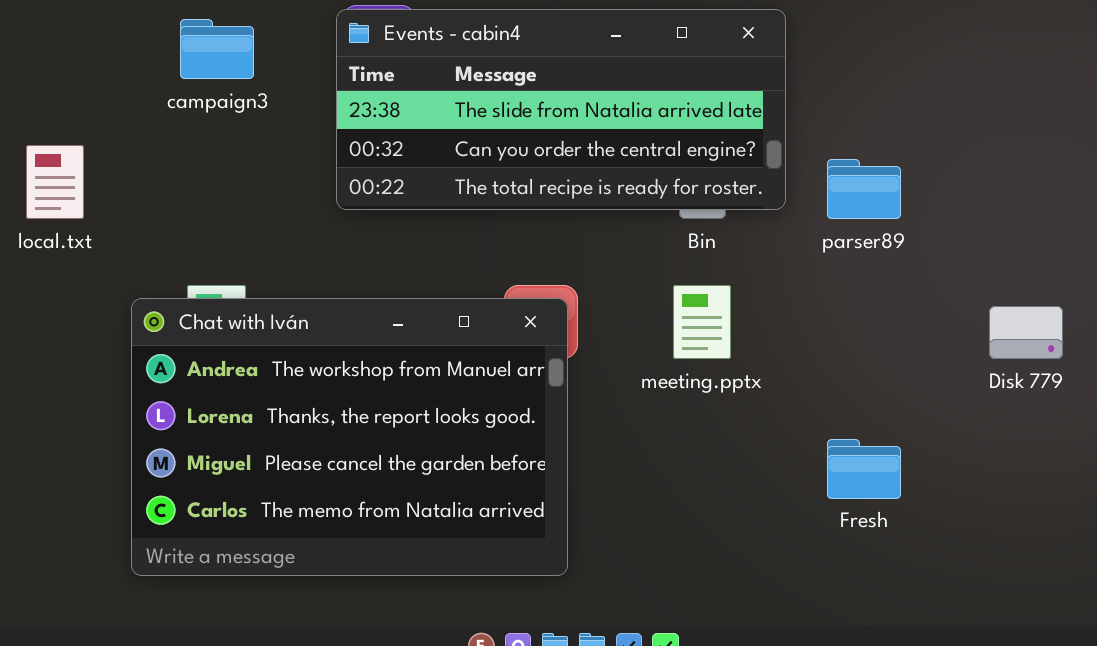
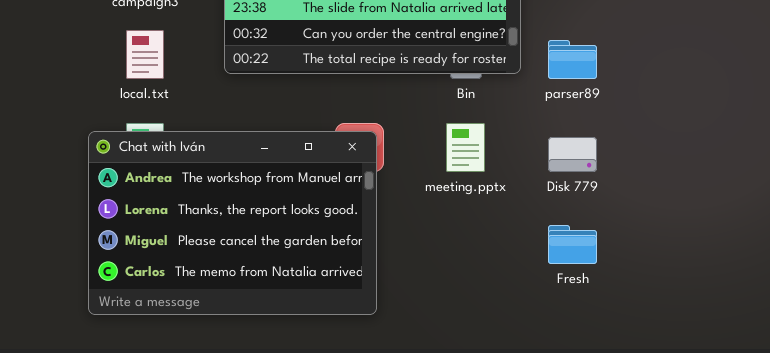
local.txt: [26,145,84,219] -> [126,30,164,79], moved
Disk 779: [989,306,1063,359] -> [548,137,597,172], moved

